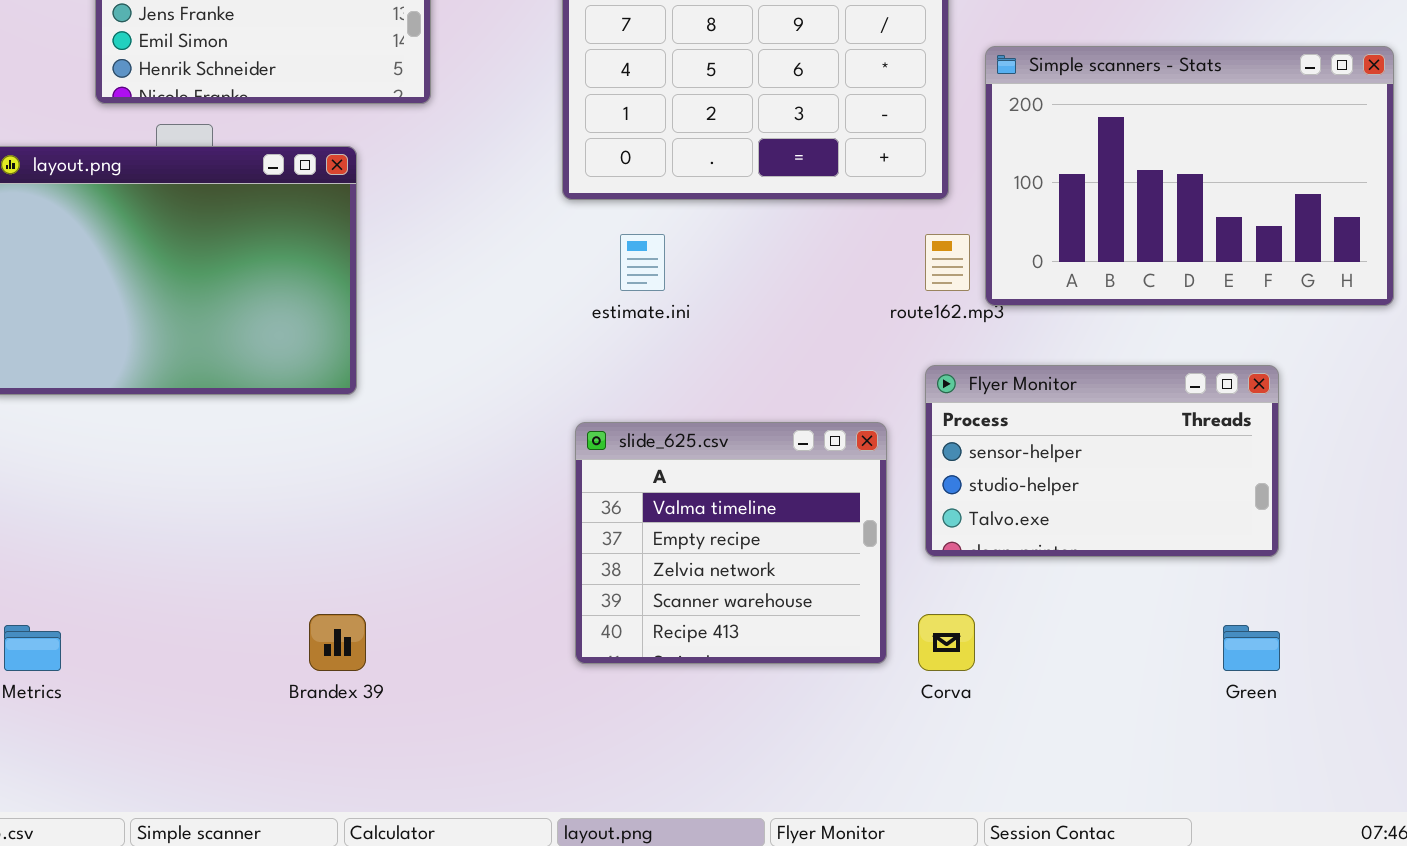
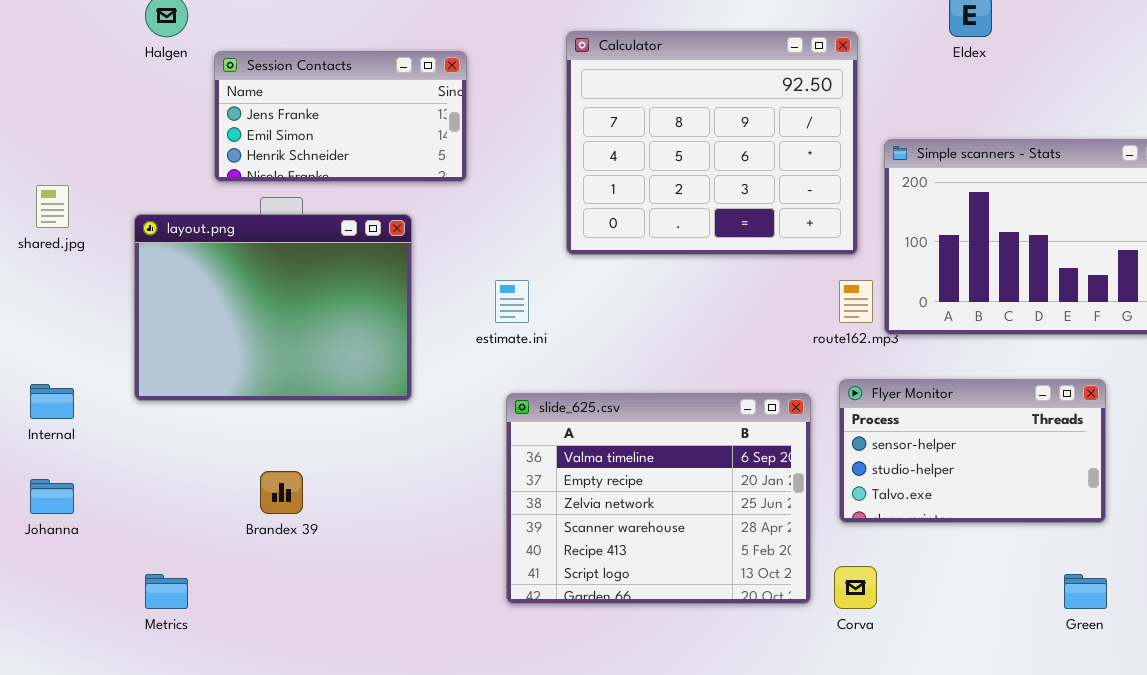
estimate.ini: [620,234,665,291] -> [495,280,529,323], moved
slide_625.csv: [575,422,887,664] -> [506,393,811,604], resized
Brandex 39: [309,614,366,671] -> [260,471,303,514], moved

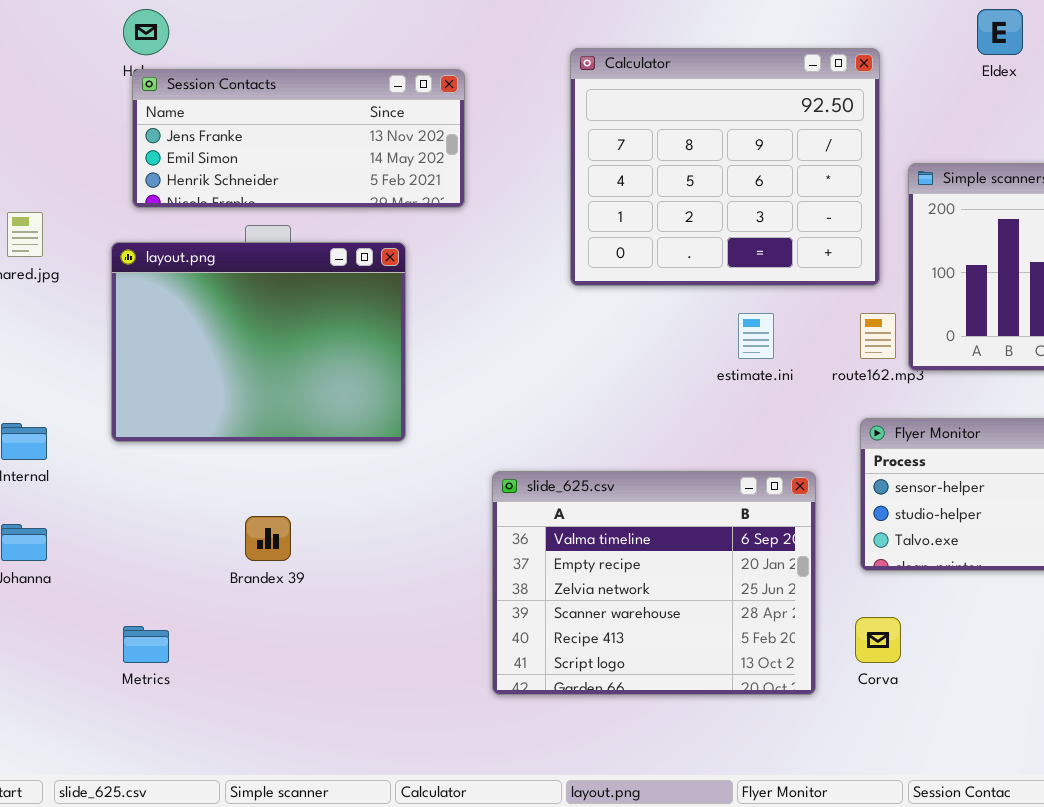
Session Contacts: [214,51,467,182] -> [132,69,465,208], resized
estimate.ini: [495,280,529,323] -> [738,313,774,359], moved
slide_625.csv: [506,393,811,604] -> [492,471,816,695], moved

